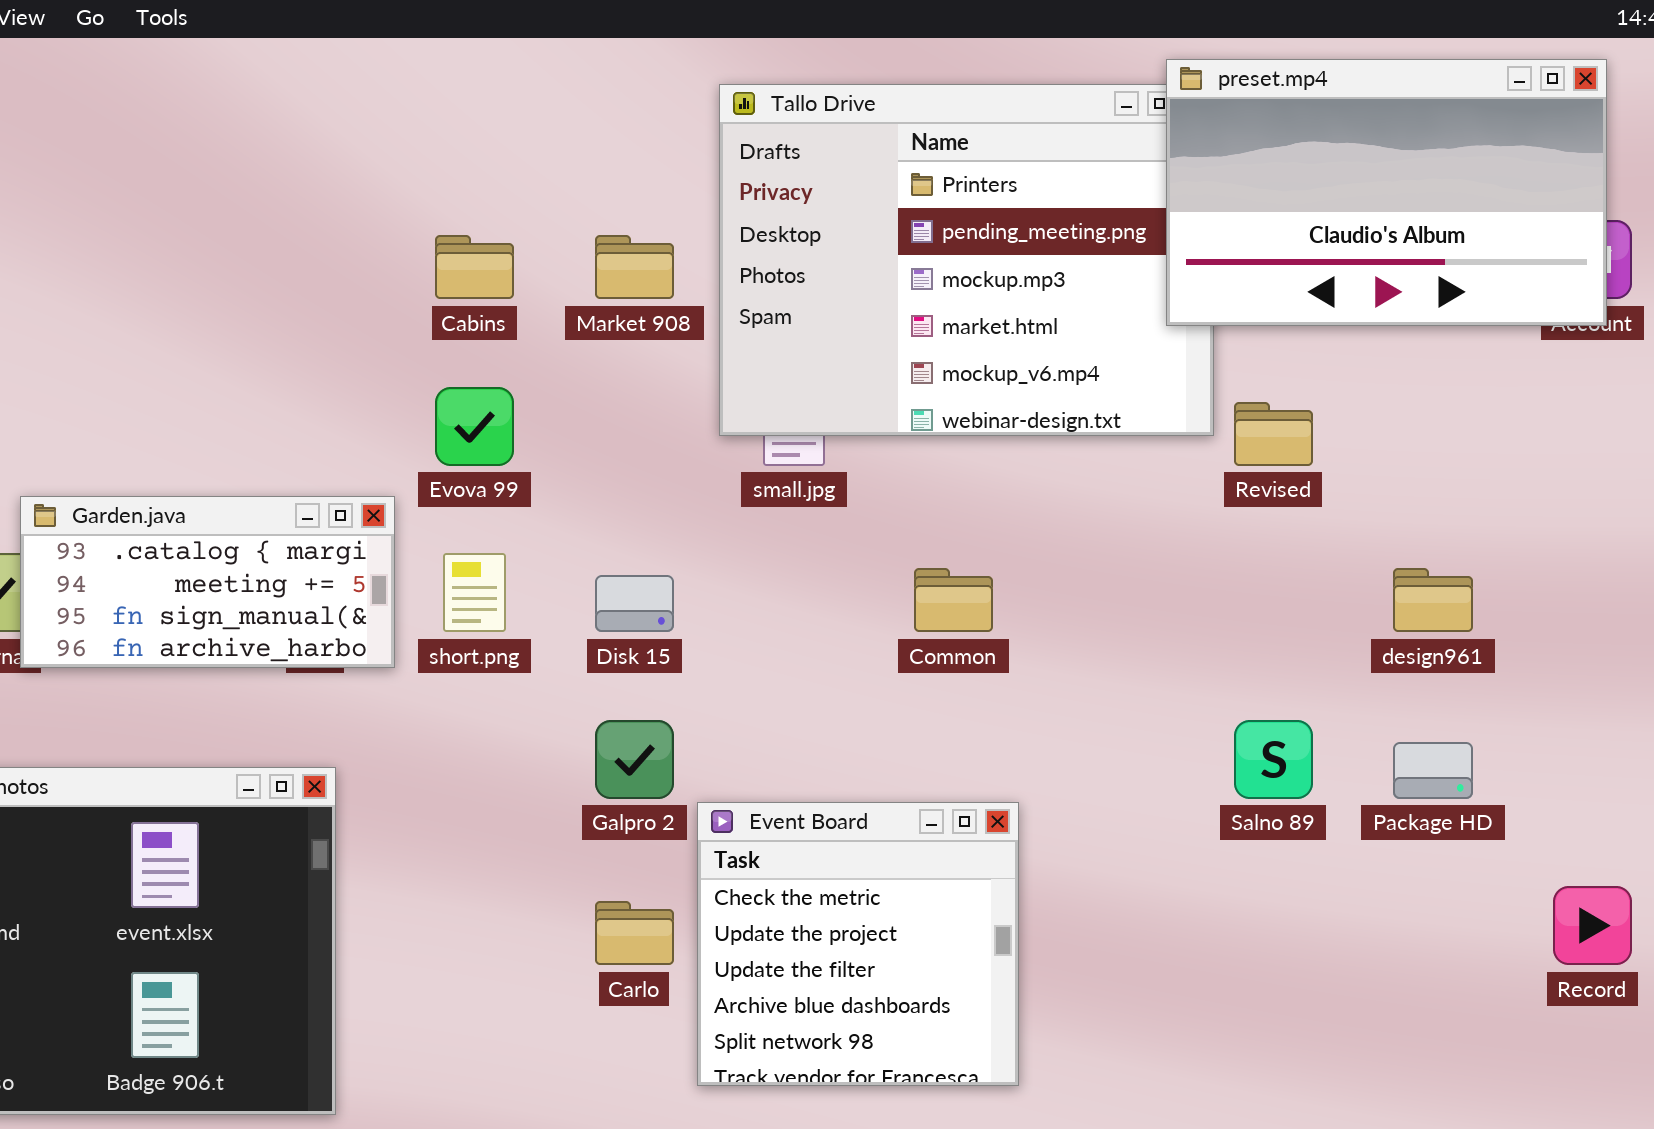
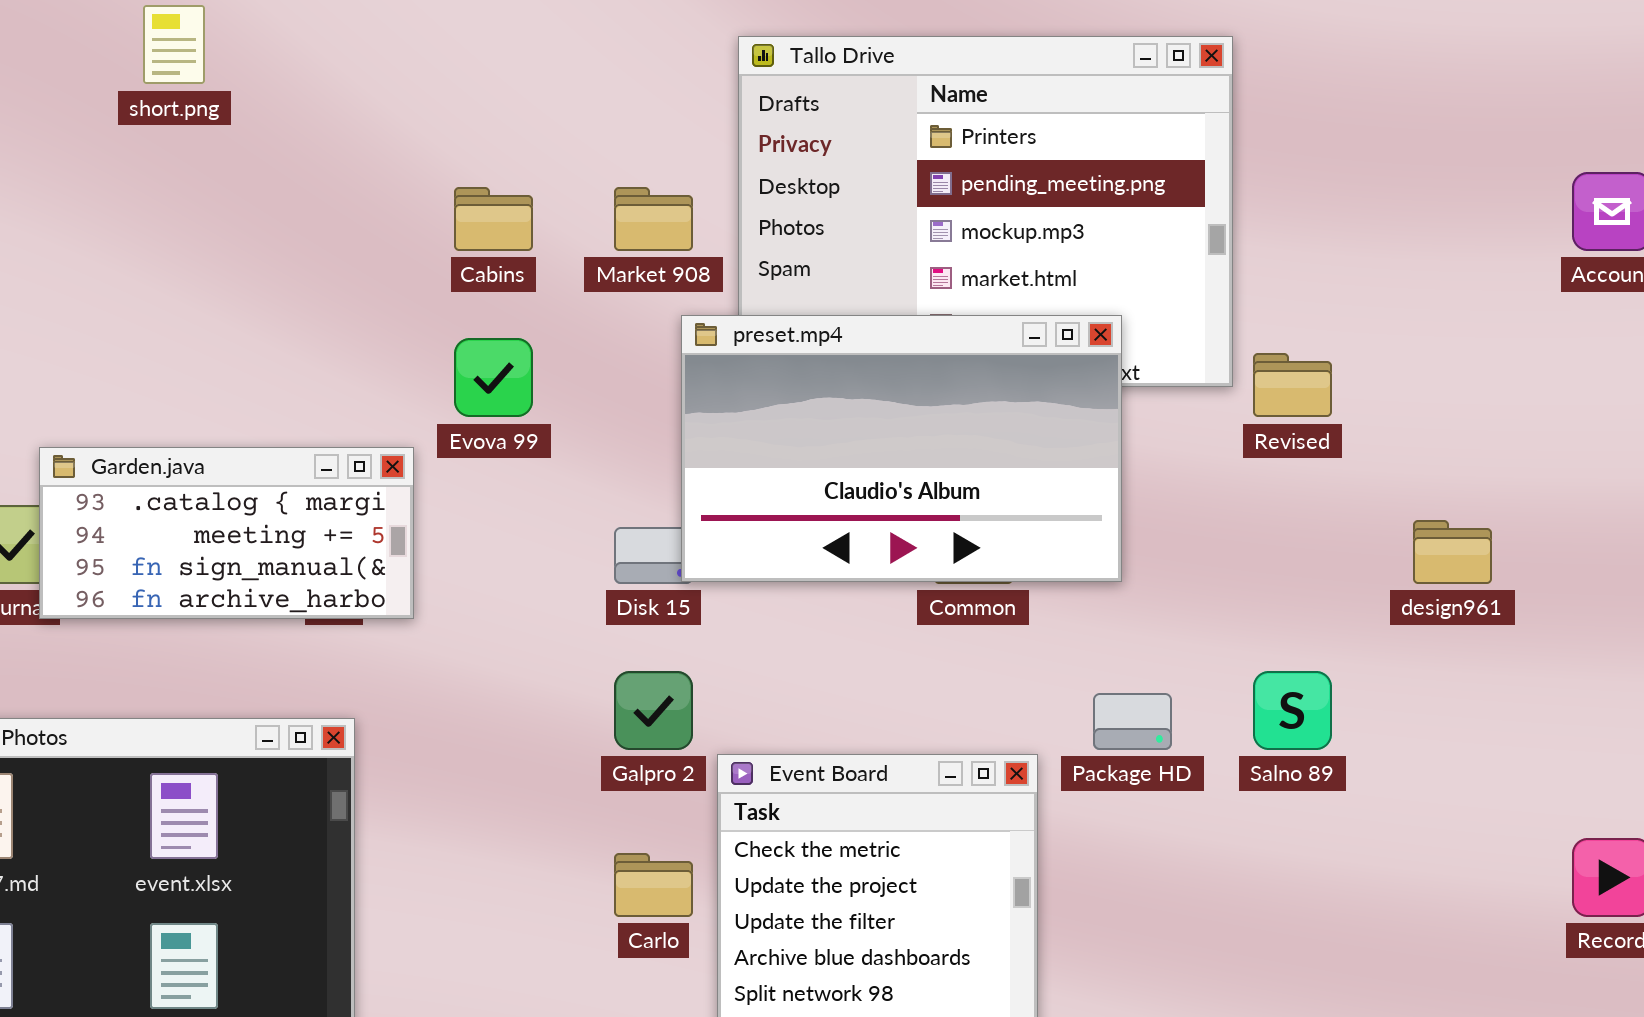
preset.mp4: [1166,59,1607,326] -> [681,315,1122,582], moved
short.png: [443,553,506,632] -> [143,5,205,84], moved
Package HD: [1393,742,1473,799] -> [1093,693,1172,750], moved

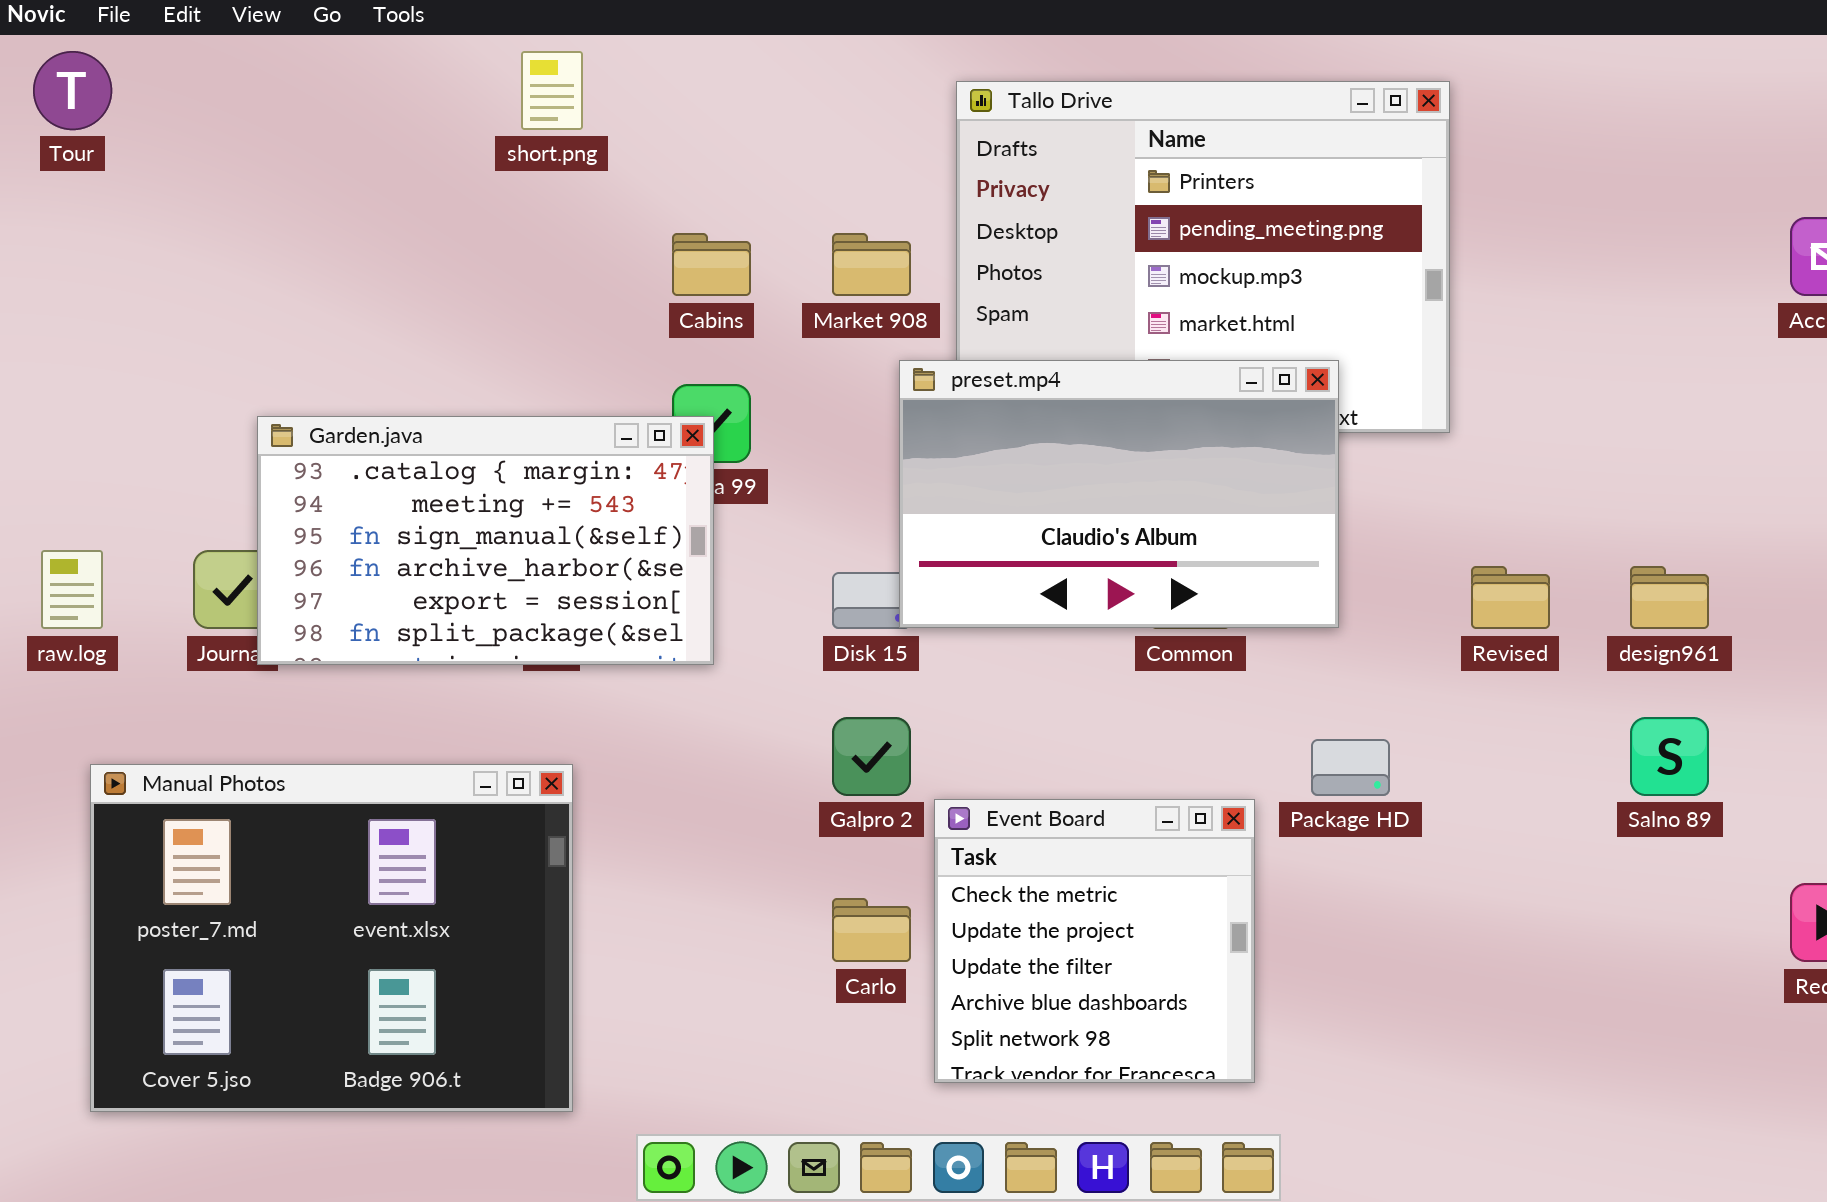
short.png: [143,5,205,84] -> [521,51,583,130], moved
Revised: [1253,353,1332,417] -> [1471,566,1550,629], moved
Garden.java: [39,447,414,619] -> [257,416,714,665], resized
Salno 89: [1253,671,1332,750] -> [1630,717,1709,796], moved

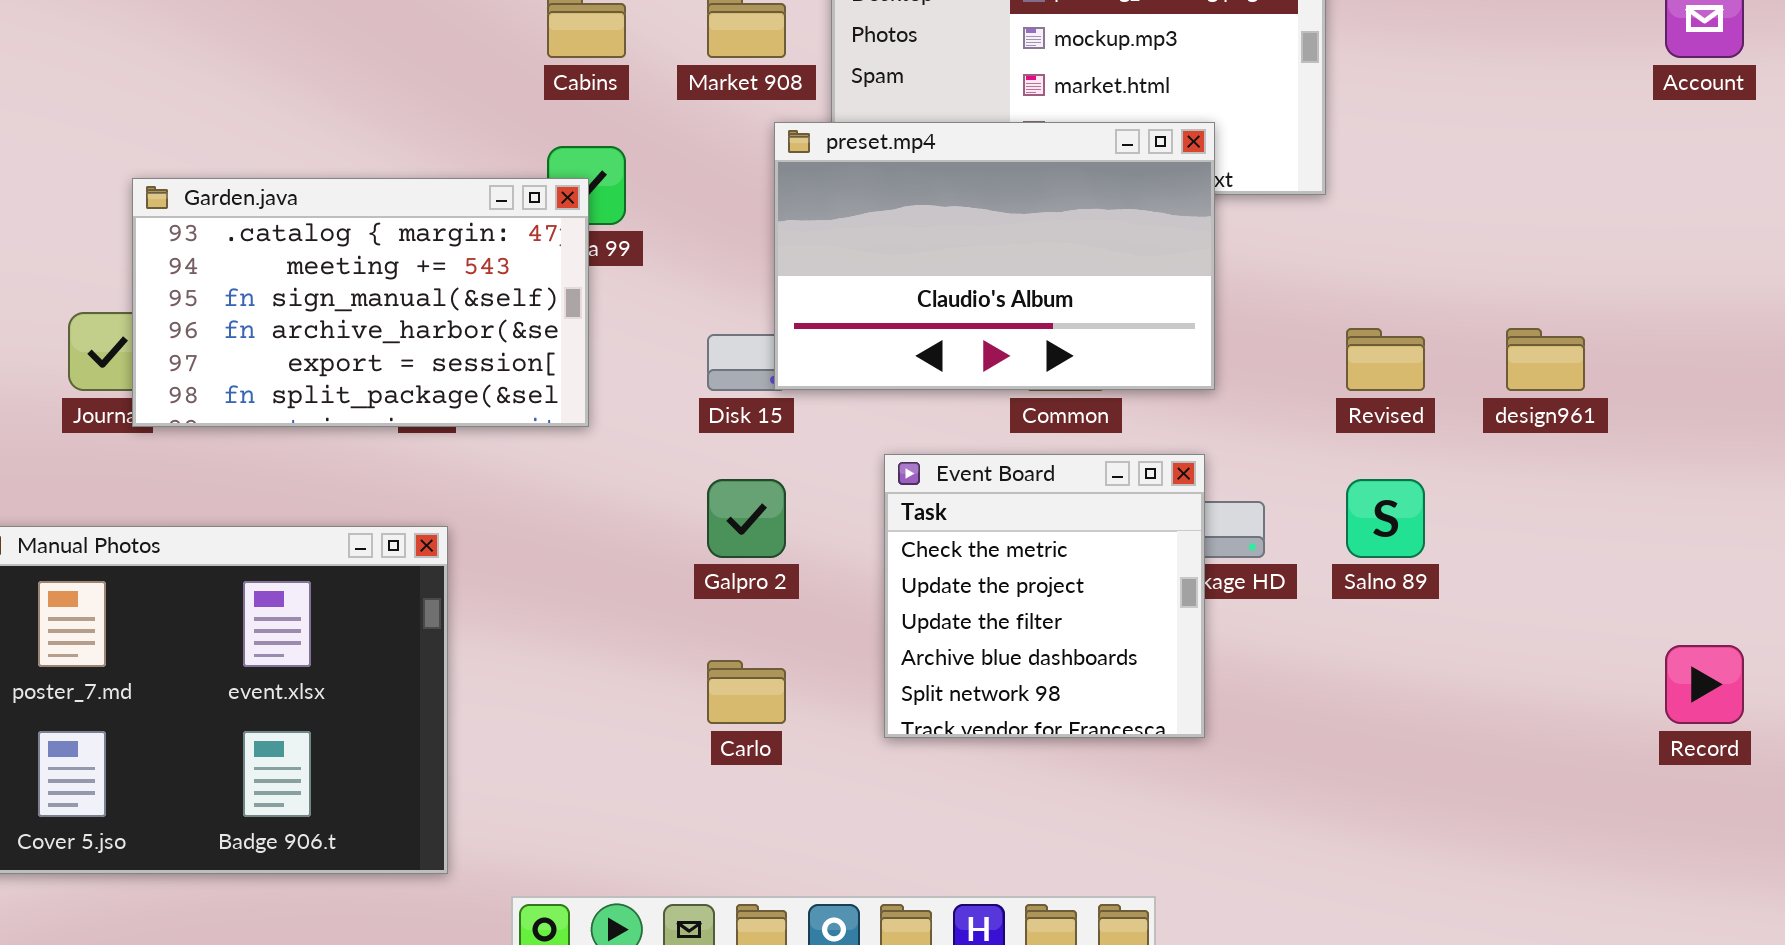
Salno 89: [1630,717,1709,796] -> [1346,479,1425,558], moved
Event Board: [934,799,1255,1083] -> [884,454,1205,738], moved

